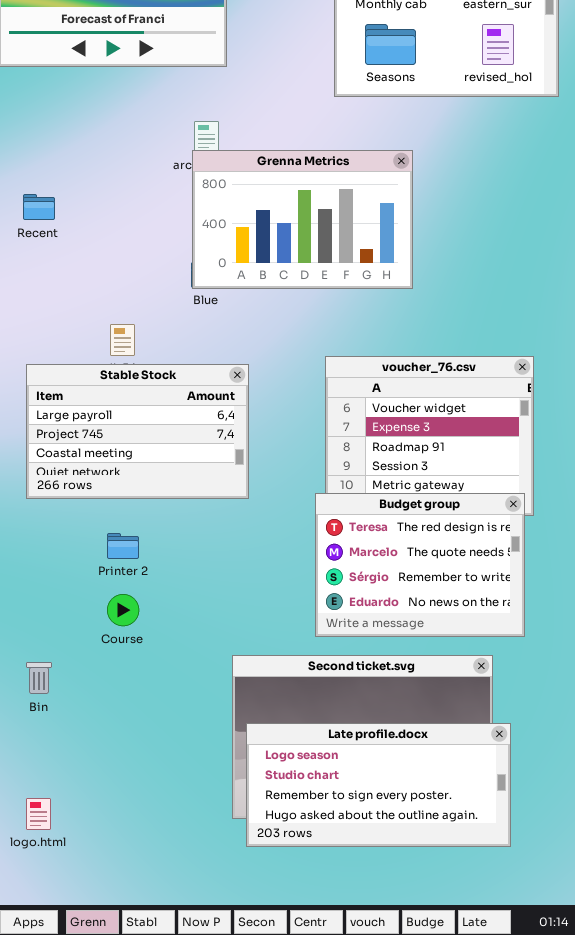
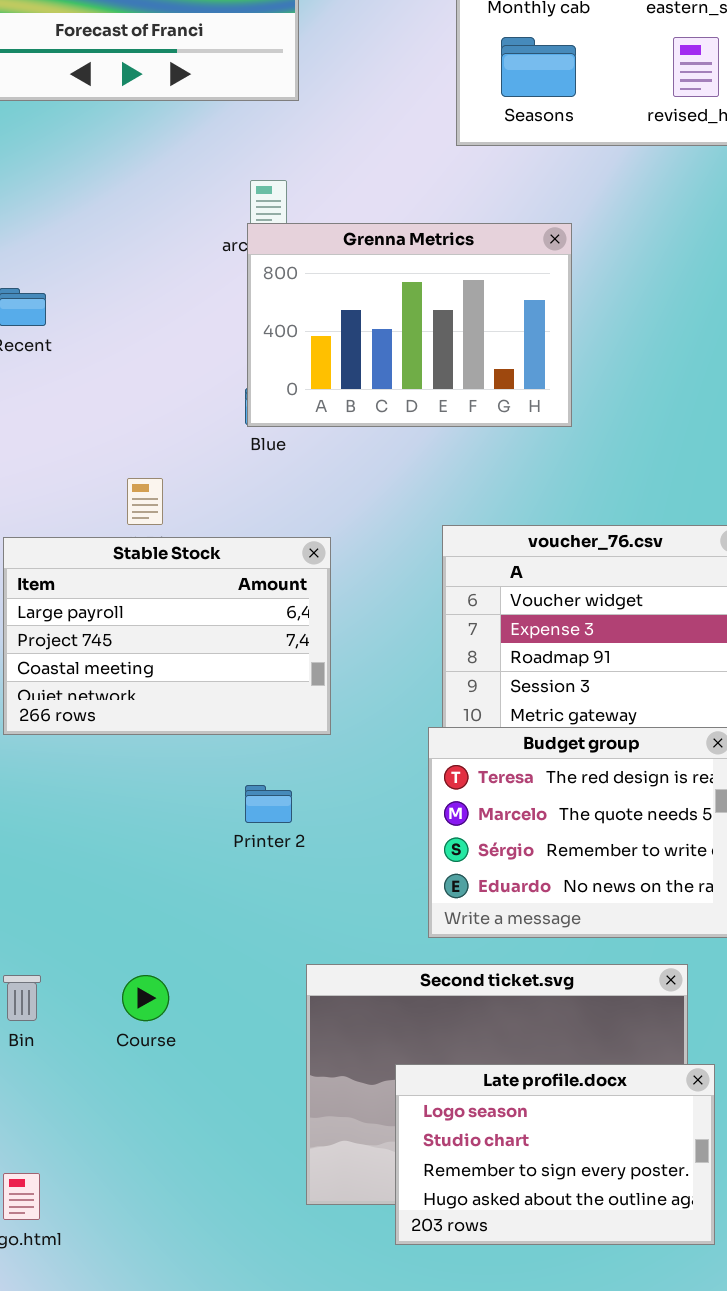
Printer 2: [107,533,139,559] -> [245,785,292,823], moved
Course: [107,594,139,626] -> [122,975,169,1021], moved
Late profile.docx: [246,723,511,847] -> [395,1064,715,1245], resized

